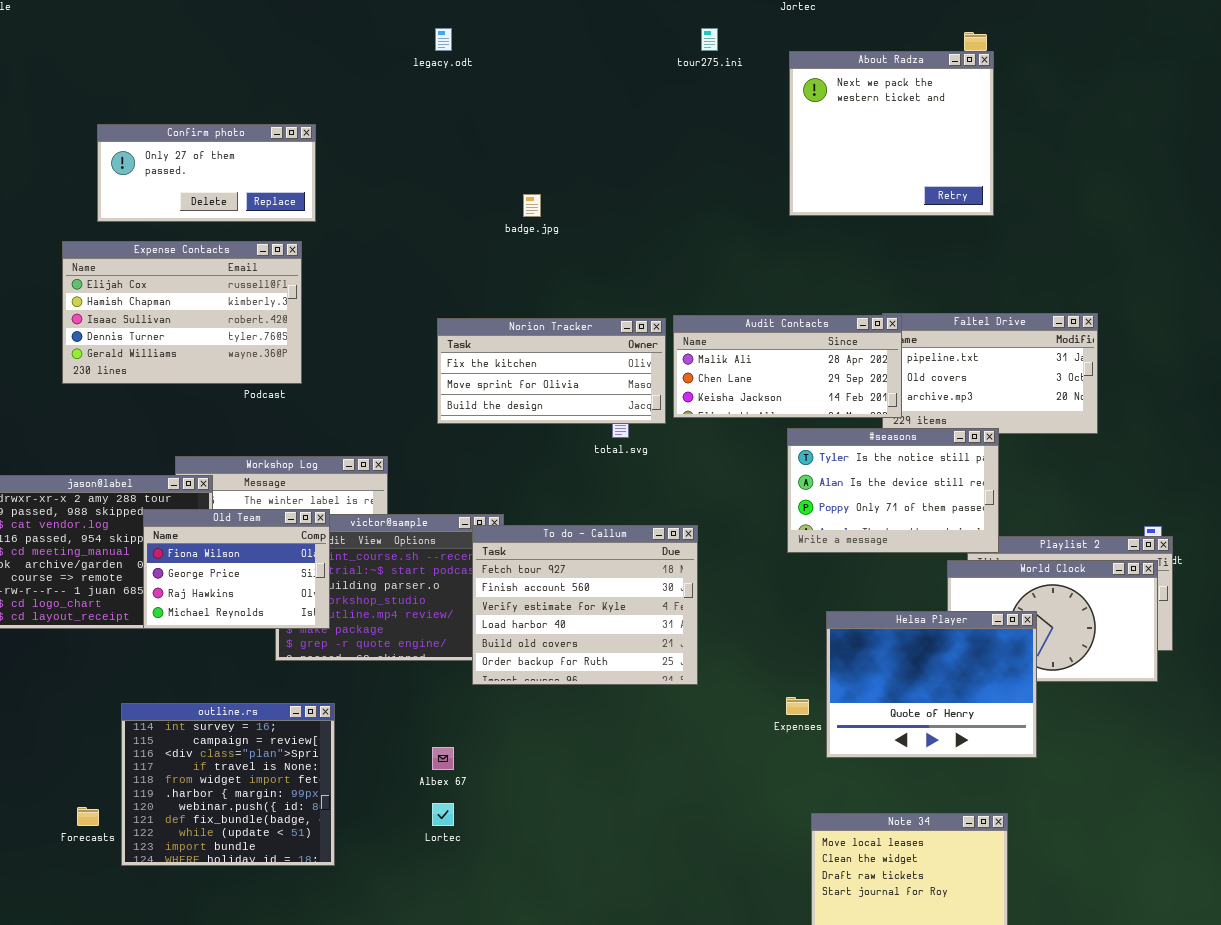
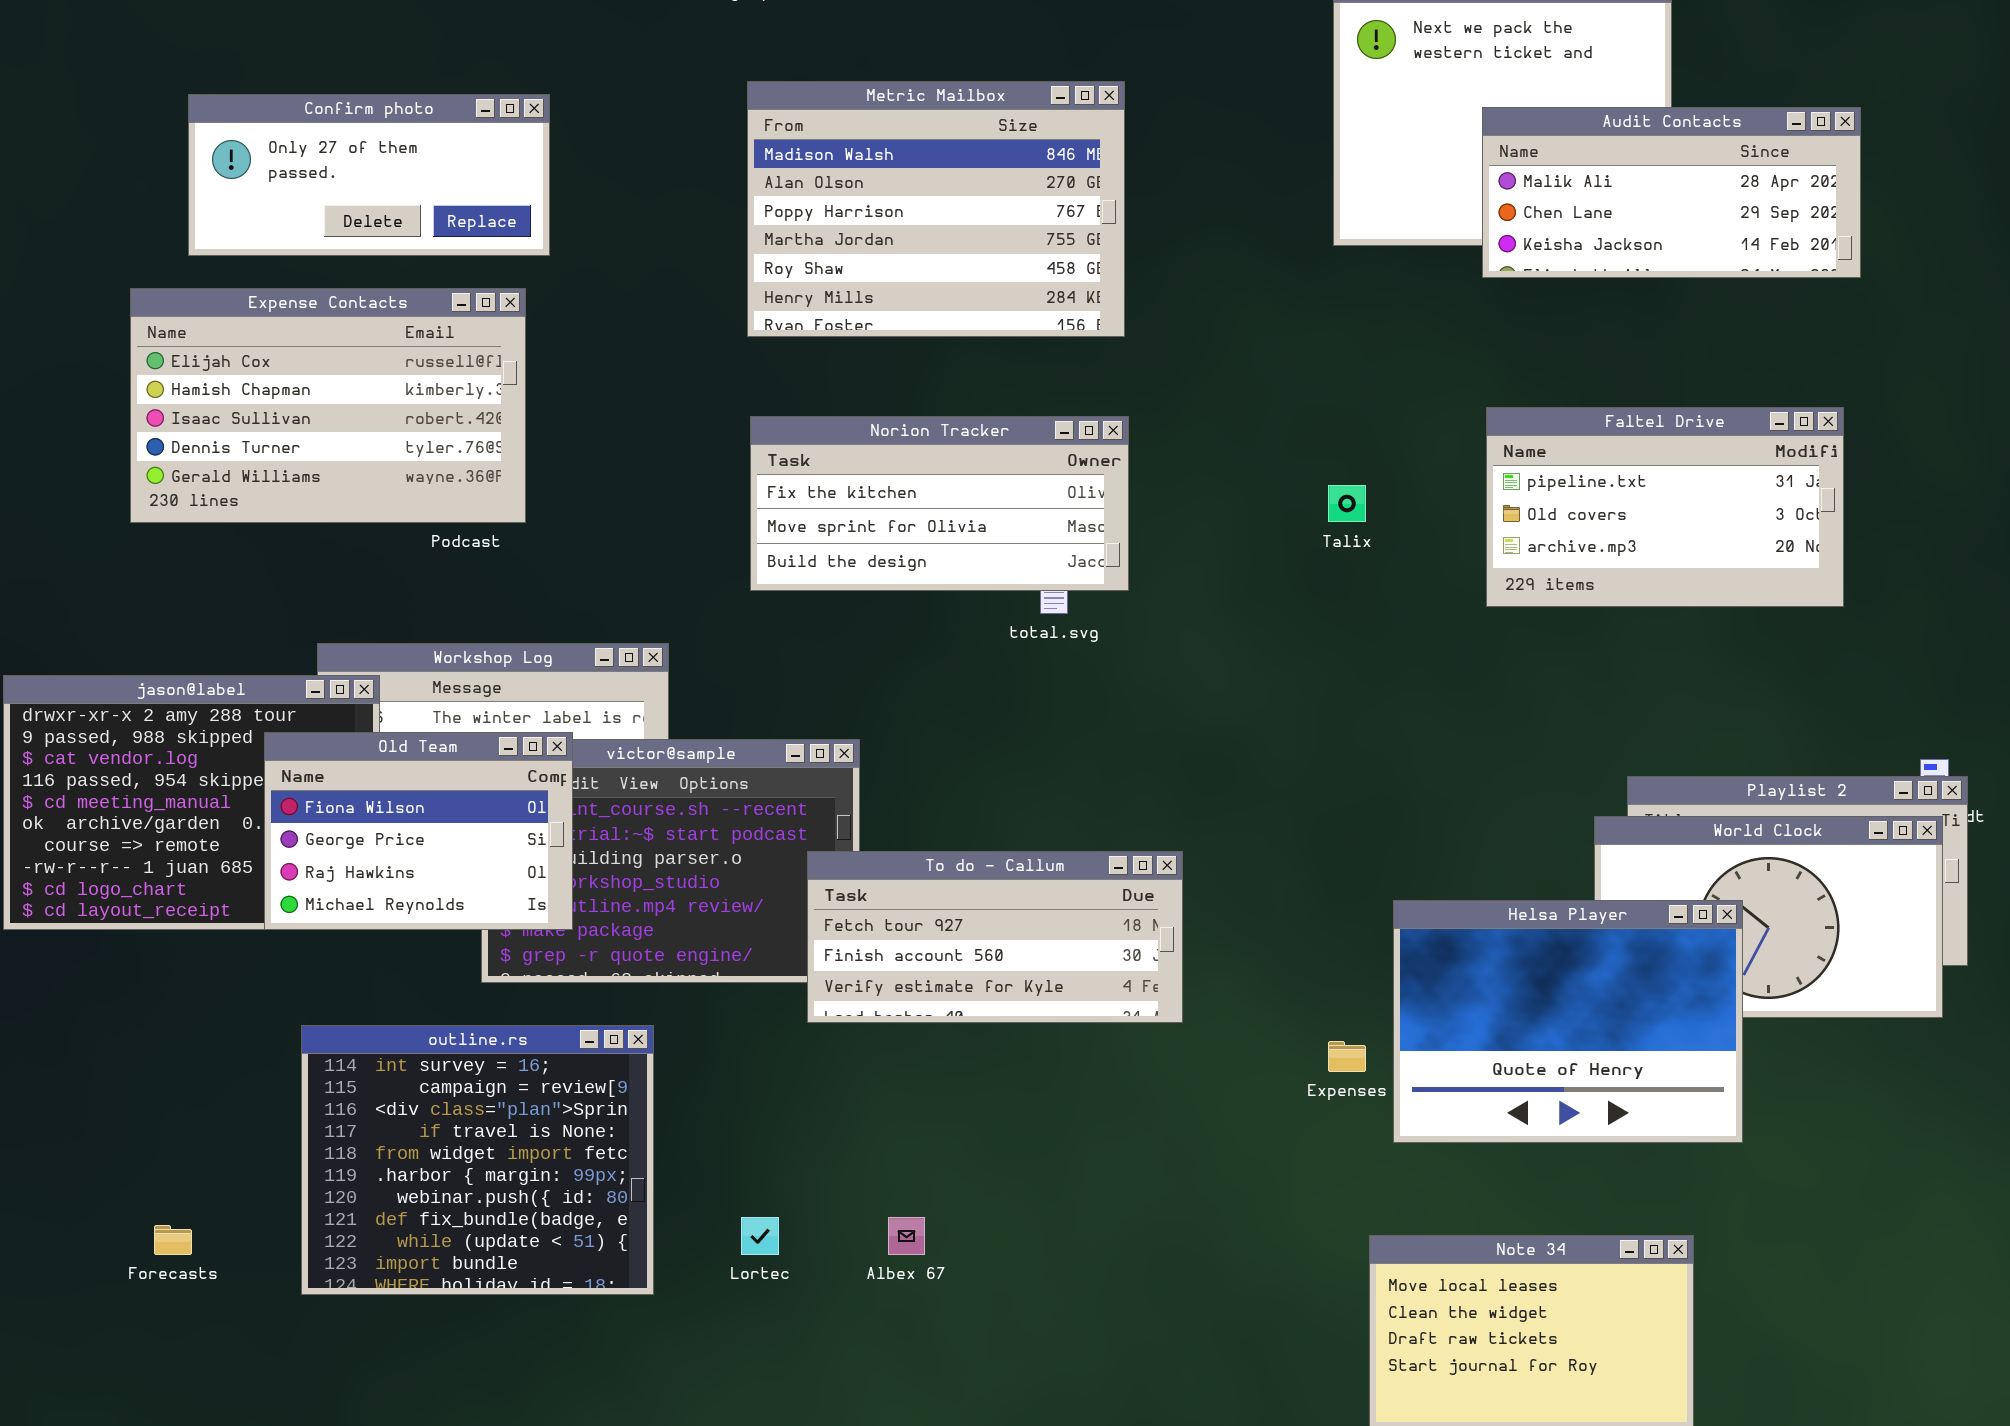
Metric Mailbox: none -> [747,81,1125,337], opened
Audit Contacts: [673,315,902,418] -> [1482,107,1861,278], moved
#seasons: [787,428,999,553] -> none, closed
To do - Callum: [472,525,698,685] -> [807,851,1183,1023], resized
outline.rs: [121,703,335,866] -> [301,1025,654,1295], moved
Albex 67: [432,747,454,770] -> [888,1217,925,1255], moved

